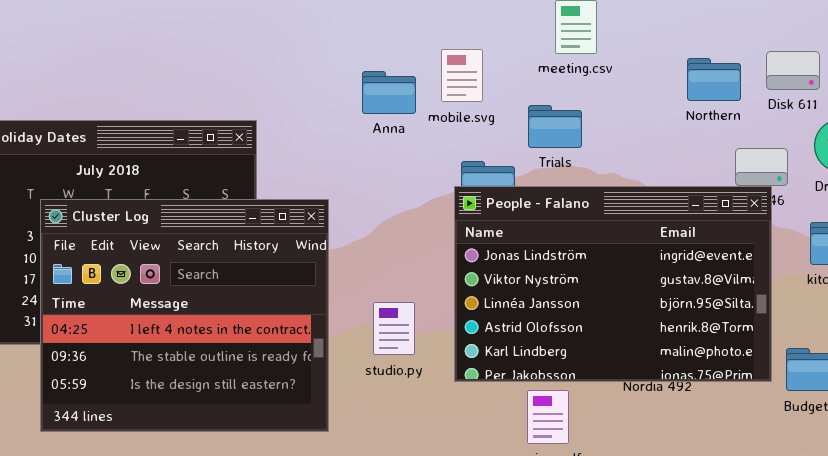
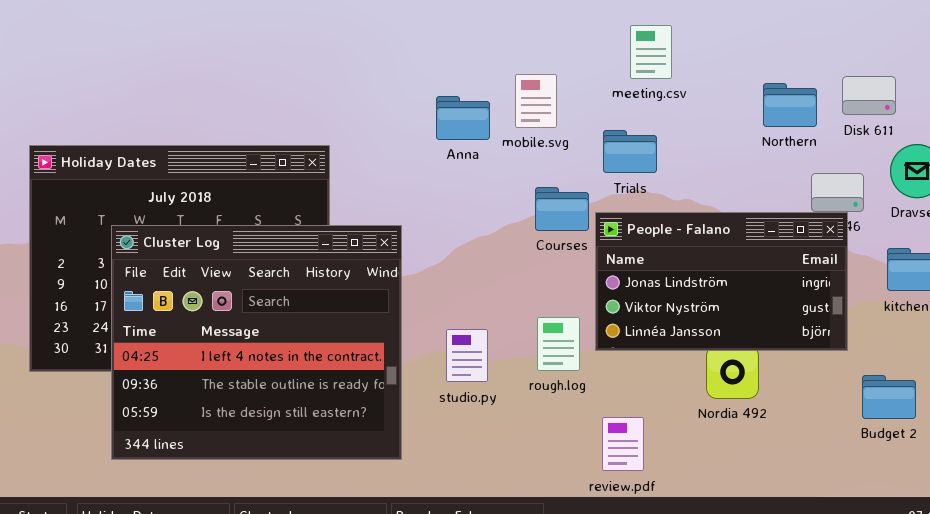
People - Falano: [454,186,772,382] -> [595,212,848,351], resized

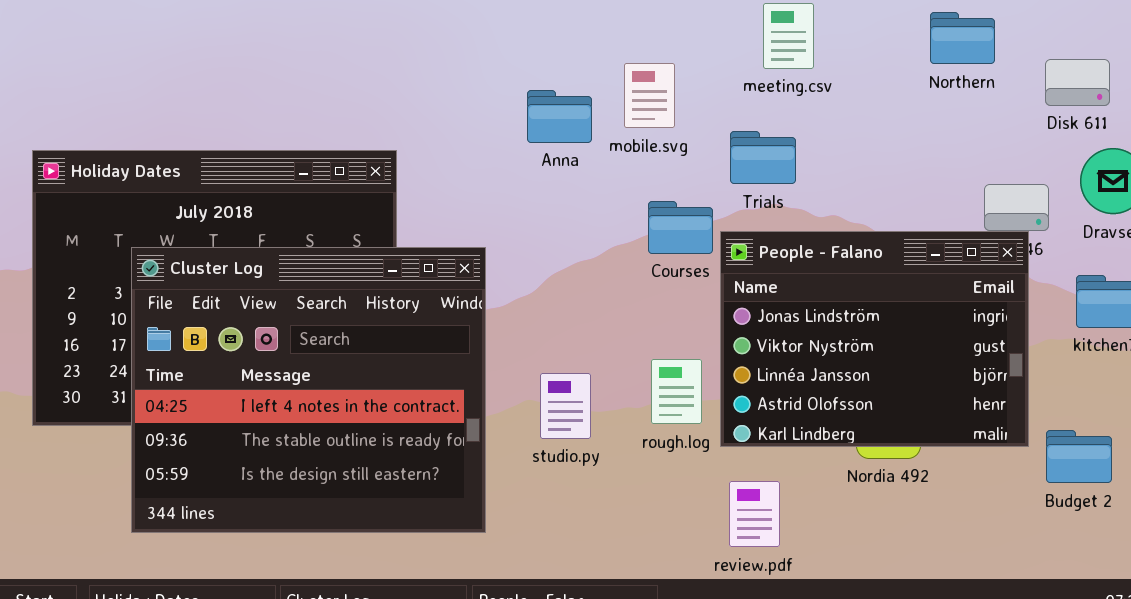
Disk 611: [842,76,896,115] -> [1045,59,1110,106], moved
Northern: [763,83,817,127] -> [930,12,995,64], moved
People - Falano: [595,212,848,351] -> [720,231,1029,447], resized

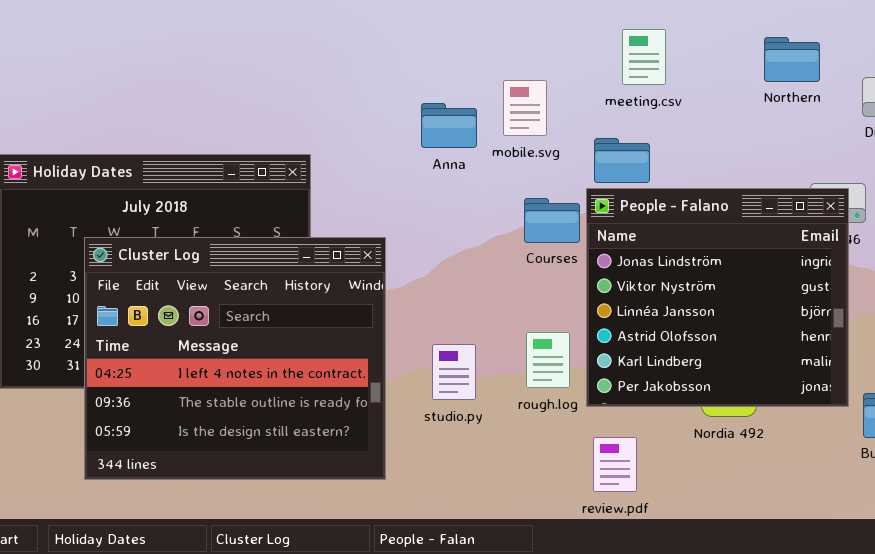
People - Falano: [720,231,1029,447] -> [586,188,849,407], resized

